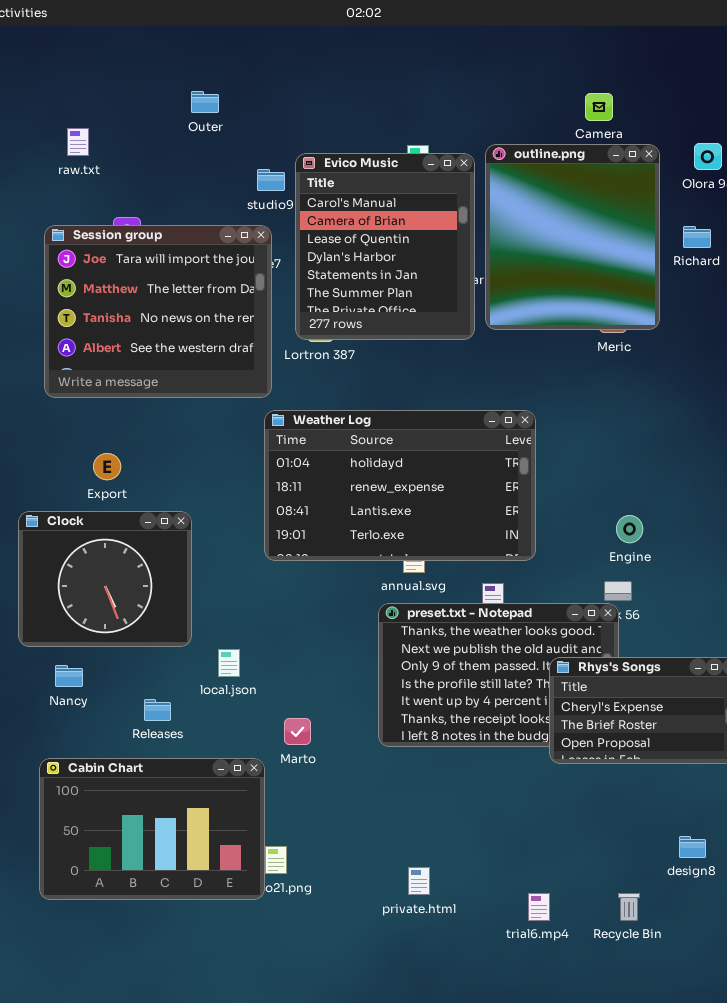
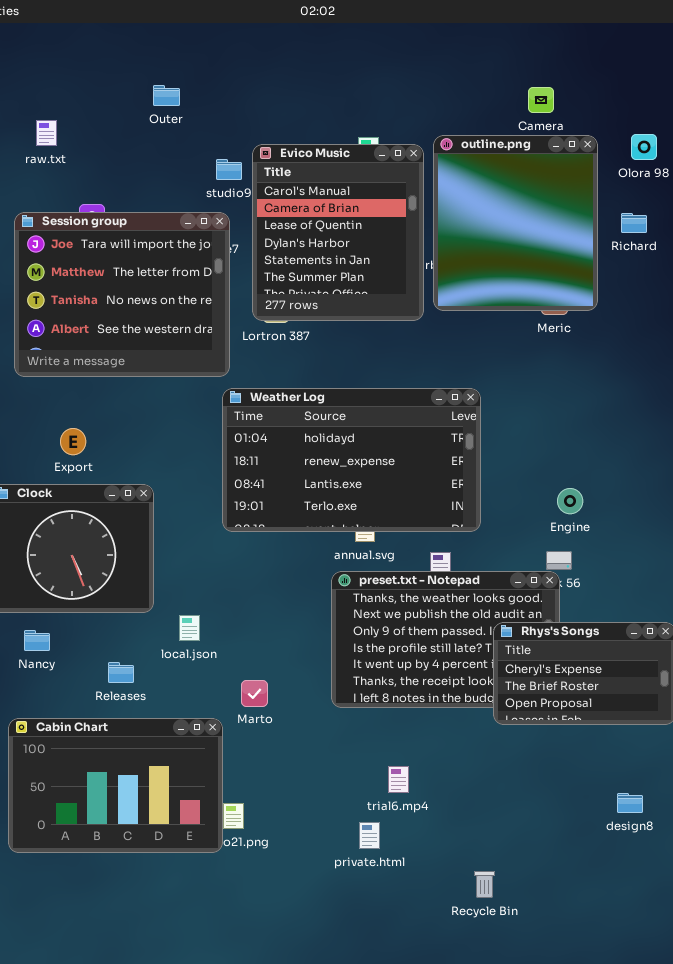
trial6.mp4: [528,893,550,921] -> [388,766,409,793], moved
Recycle Bin: [618,893,640,921] -> [474,871,495,898], moved

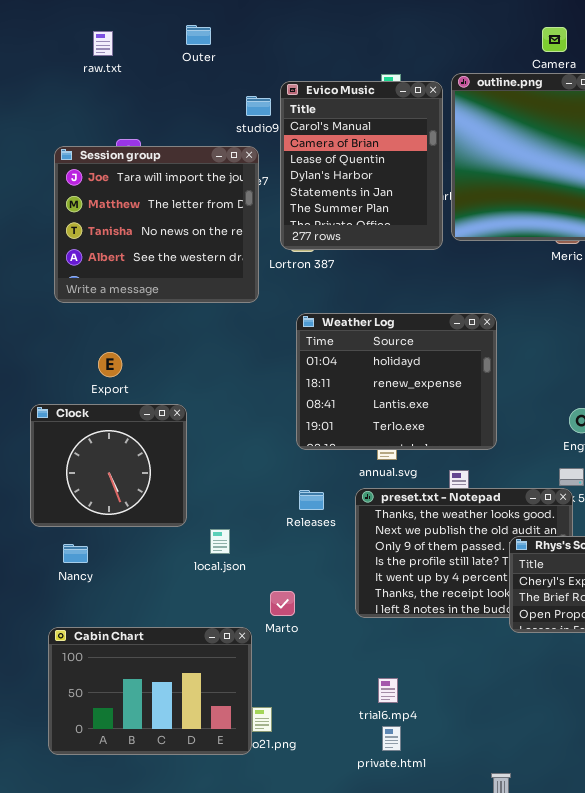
raw.txt: [36,120,57,146] -> [93,31,113,56], moved
Weather Log: [222,388,481,532] -> [296,313,497,450], resized
Releases: [108,662,134,683] -> [299,490,324,510], moved
trial6.mp4: [388,766,409,793] -> [378,678,398,703], moved

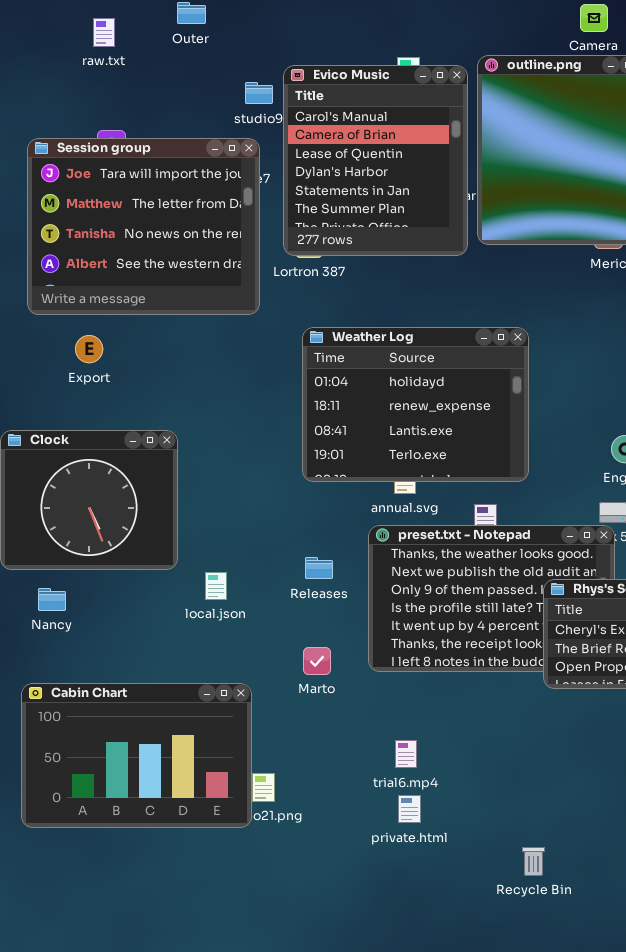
raw.txt: [93,31,113,56] -> [93,18,115,47], moved
Export: [98,352,122,377] -> [75,335,103,363], moved
Releases: [299,490,324,510] -> [305,557,333,579], moved
Marto: [270,591,295,616] -> [303,647,331,675], moved

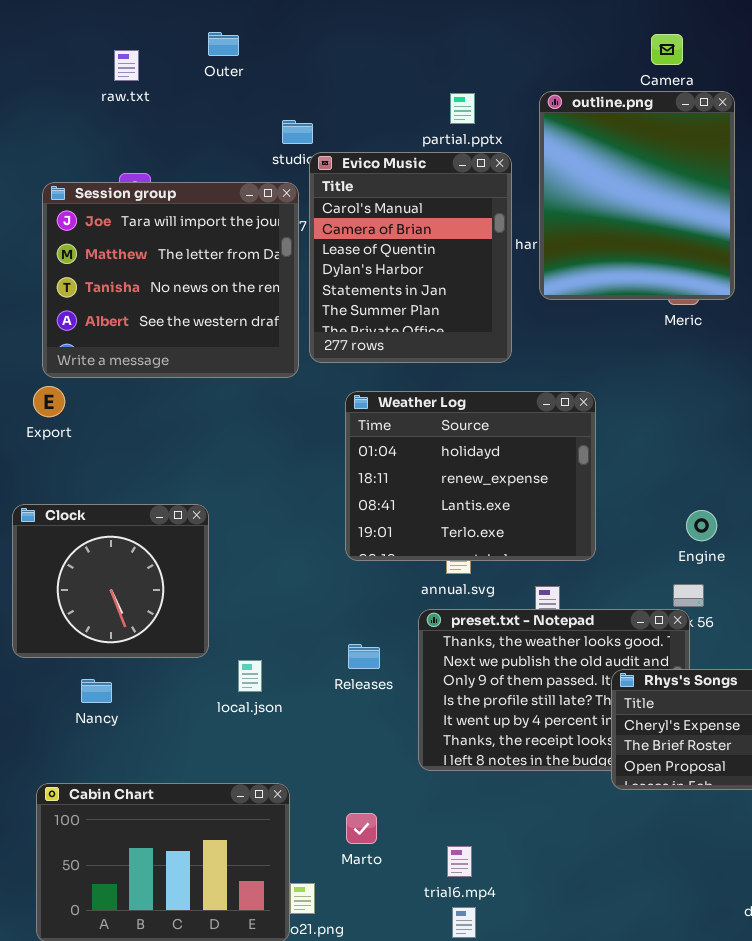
Evico Music: [283,65,468,256] -> [309,152,512,363], moved
Export: [75,335,103,363] -> [33,386,65,417], moved
Nancy: [38,588,66,611] -> [81,679,112,703], moved
Marto: [303,647,331,675] -> [346,813,377,844], moved

